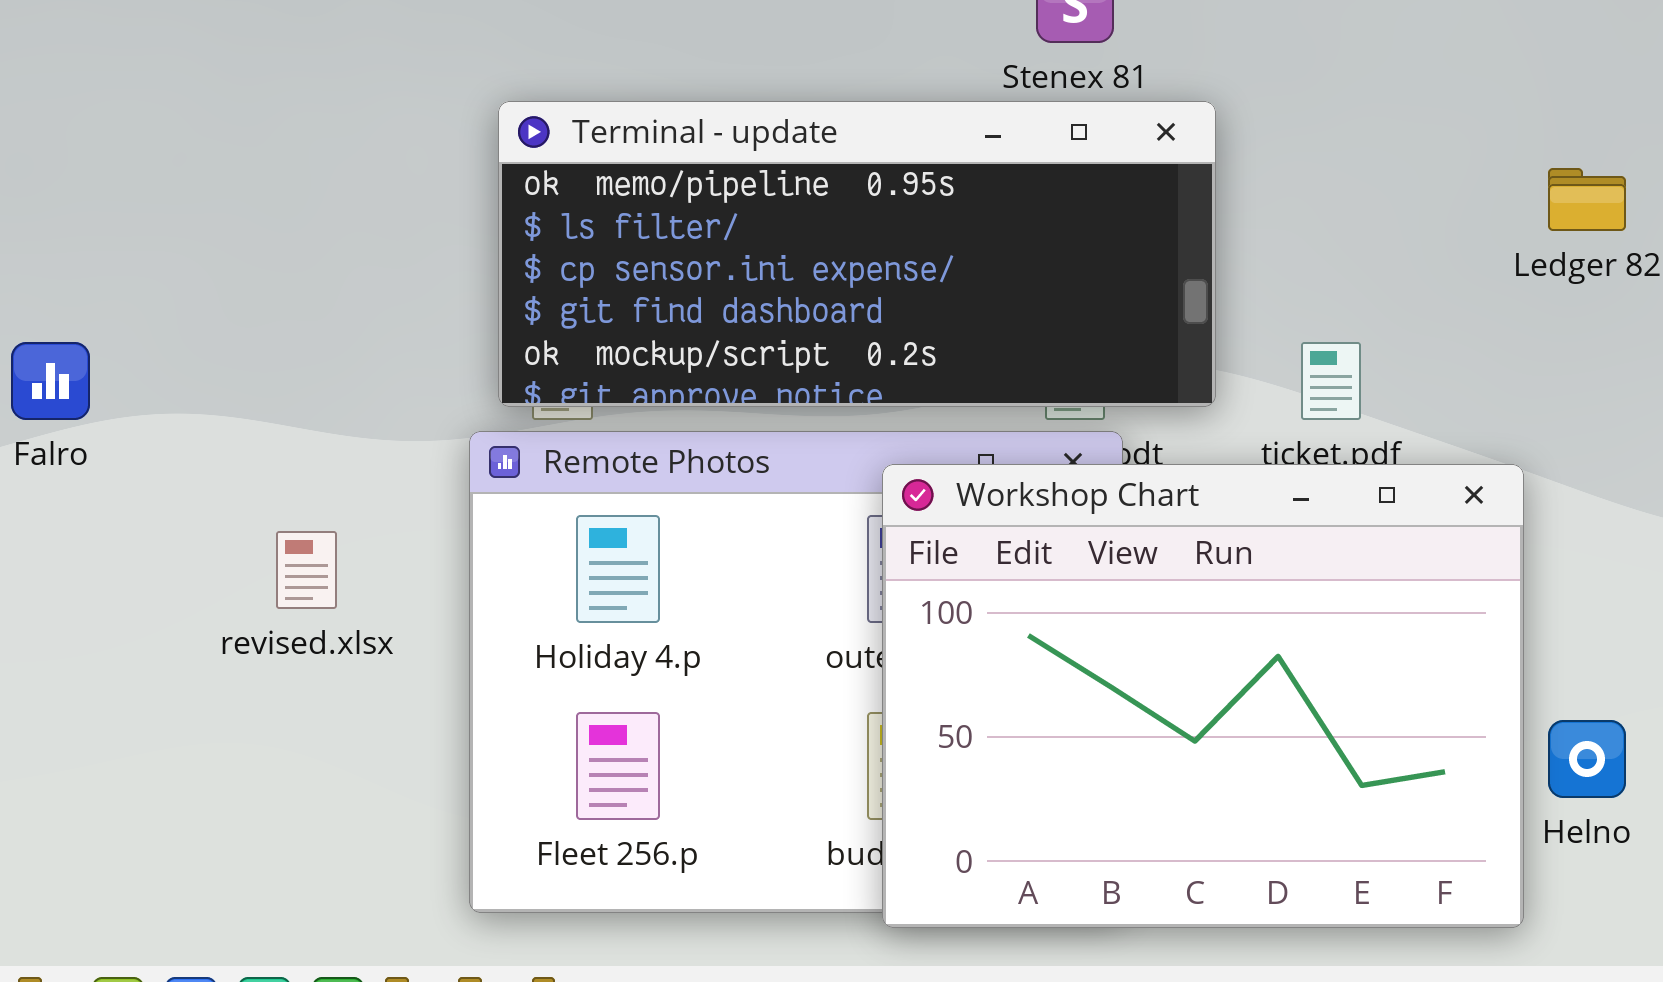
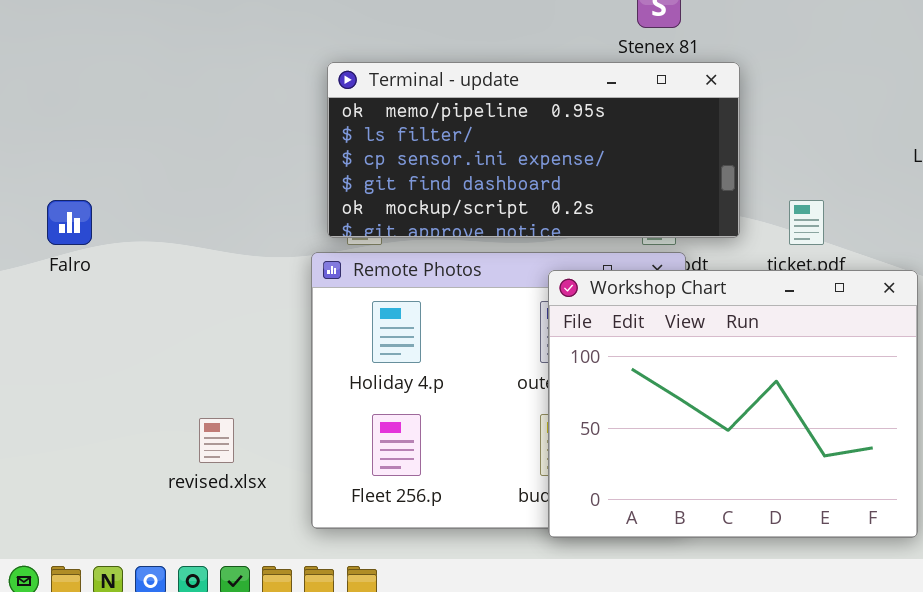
revised.xlsx: [276,531,337,609] -> [199,418,234,463], moved

